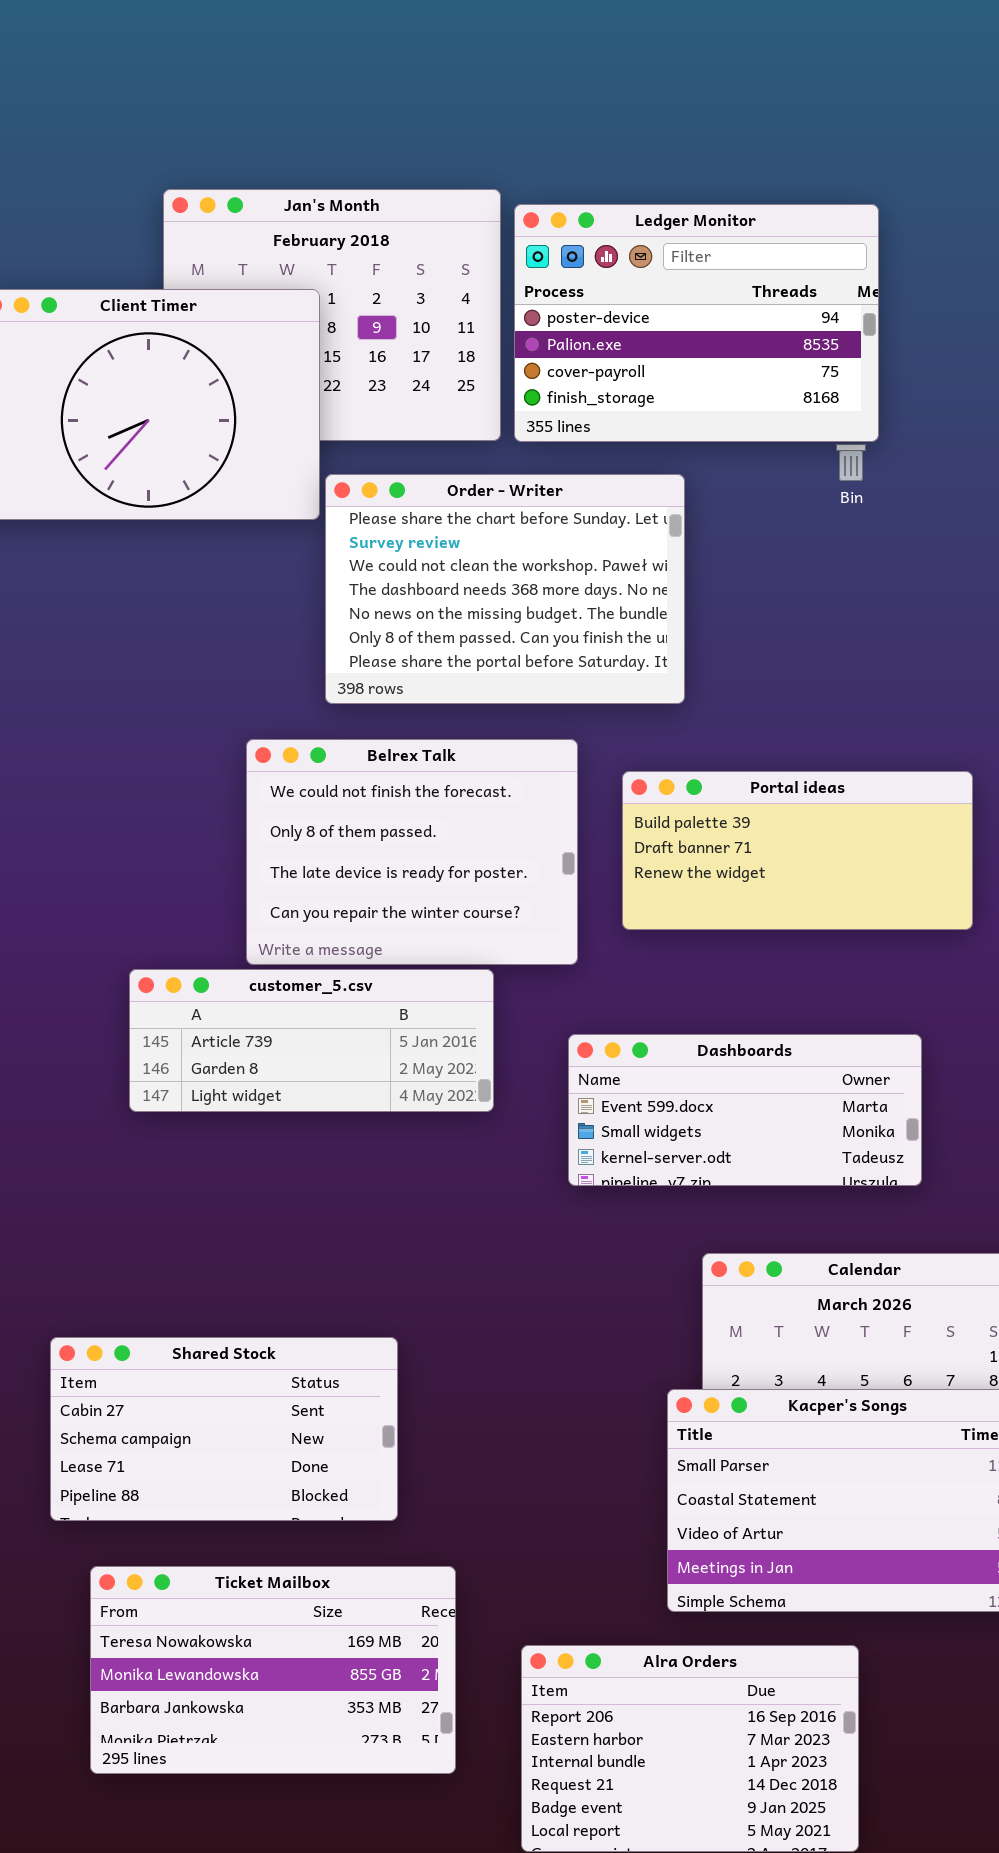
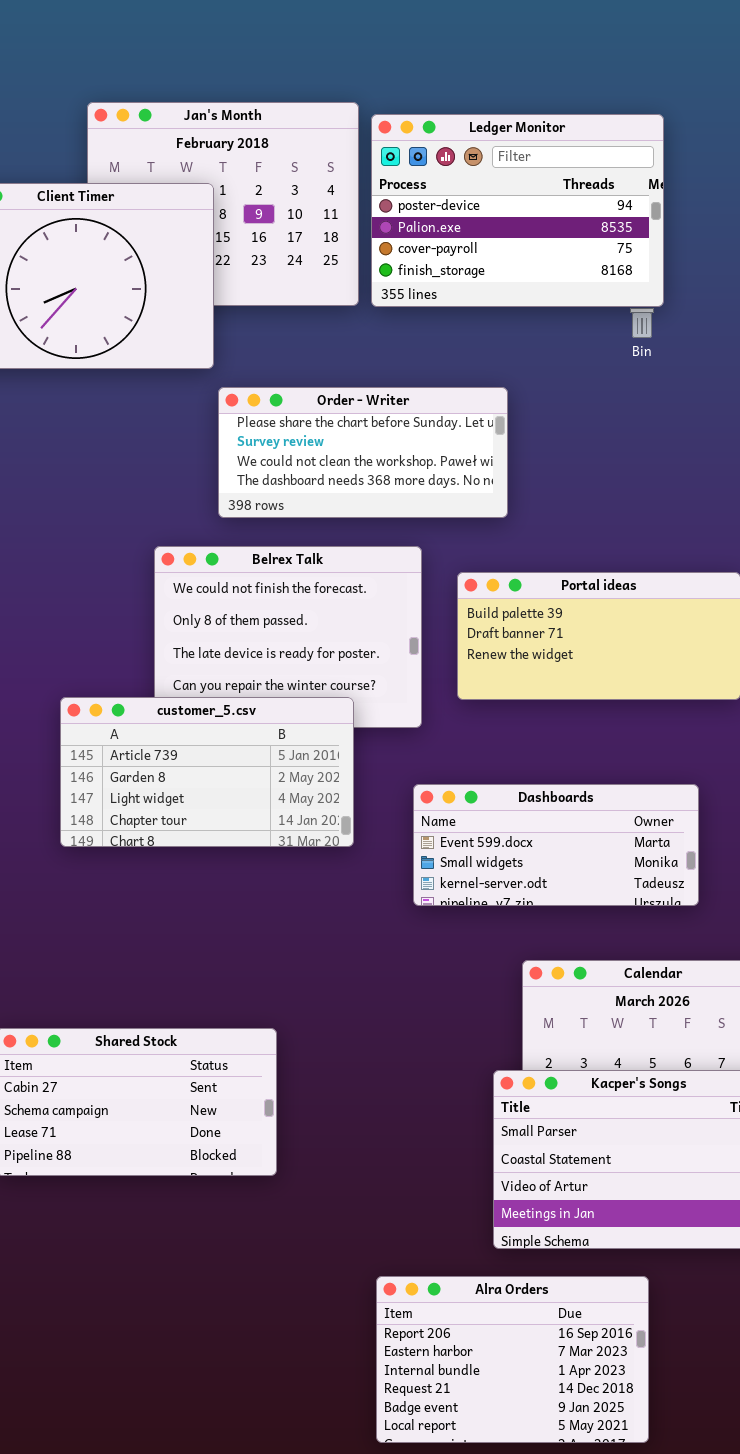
Order - Writer: [325,474,685,704] -> [218,387,508,518], resized
customer_5.csv: [129,969,494,1112] -> [60,697,354,847], resized
Ticket Mailbox: [90,1566,456,1774] -> none, closed

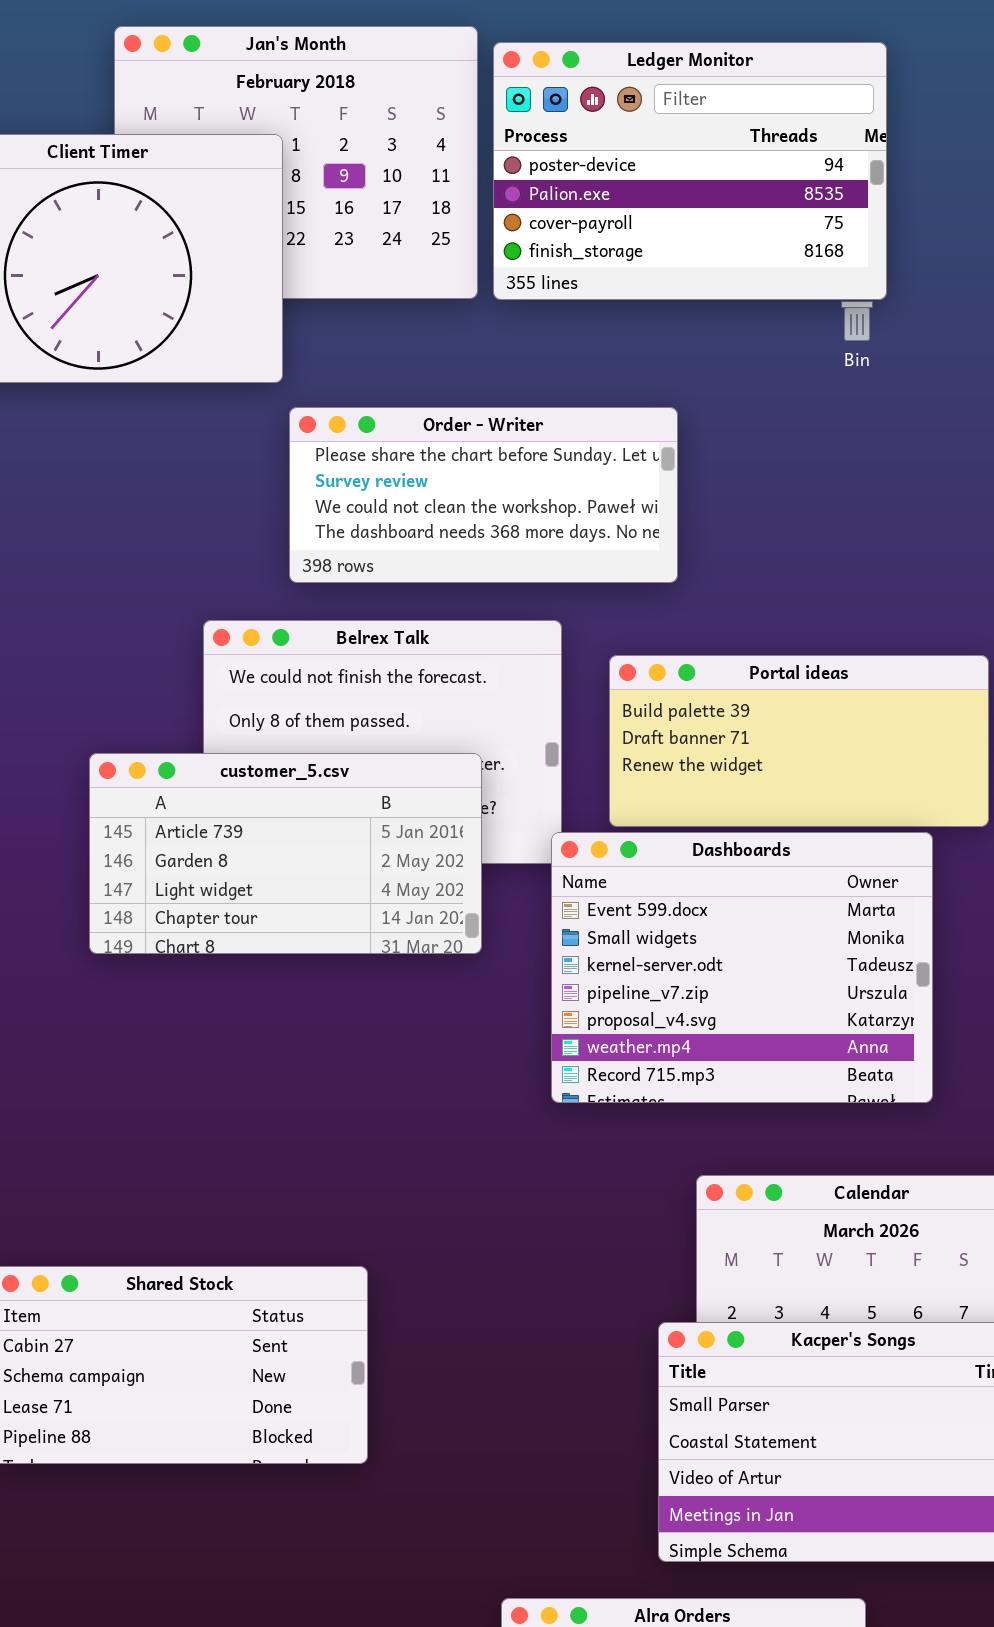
customer_5.csv: [60,697,354,847] -> [89,753,482,954], moved
Dashboards: [413,784,699,906] -> [551,832,933,1103], resized

